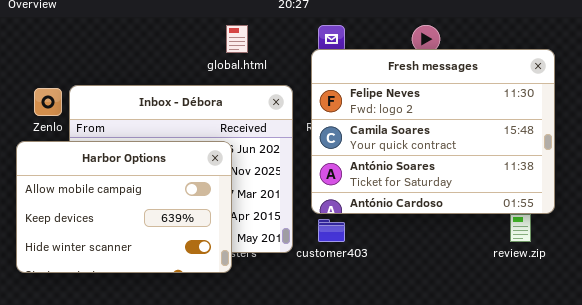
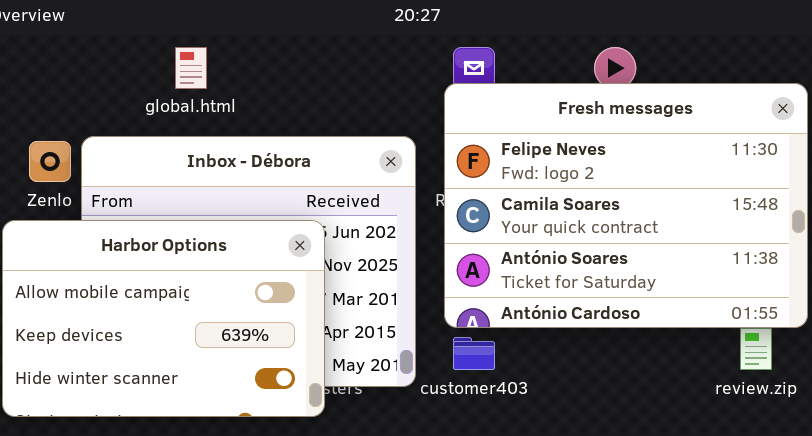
global.html: [226,25,248,53] -> [175,47,207,89], moved

